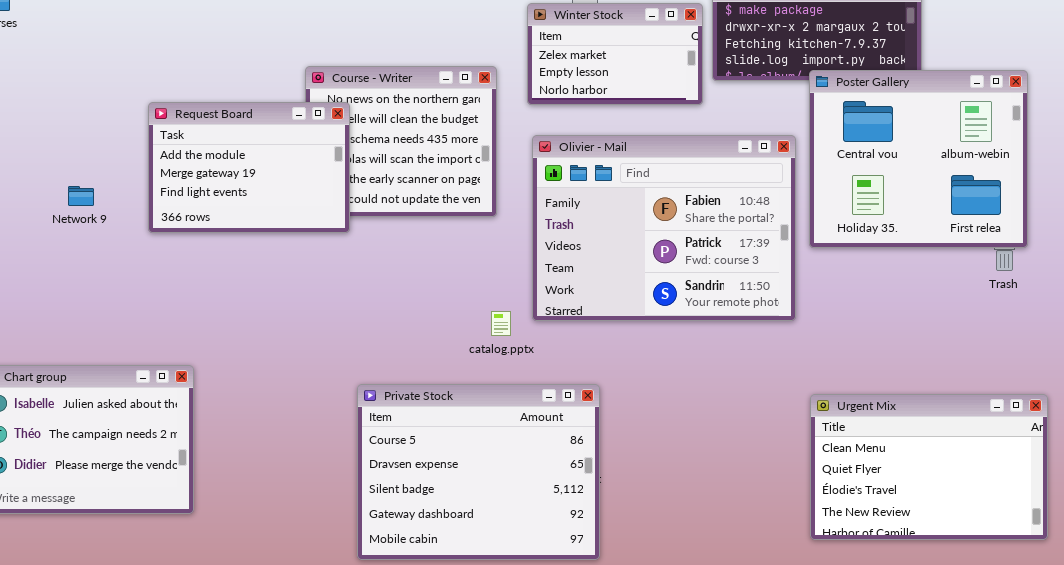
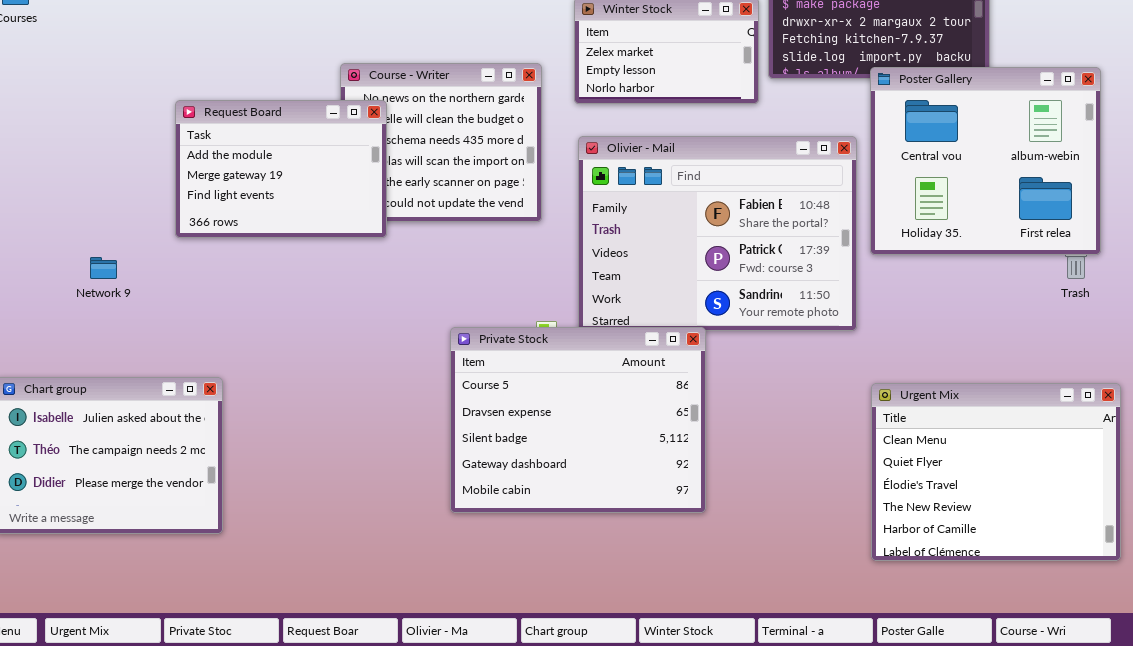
Network 9: [68,186,94,206] -> [90,257,117,279], moved
Private Stock: [357,384,600,560] -> [450,327,706,513], moved
Urgent Mix: [810,394,1048,540] -> [871,383,1121,561], resized

